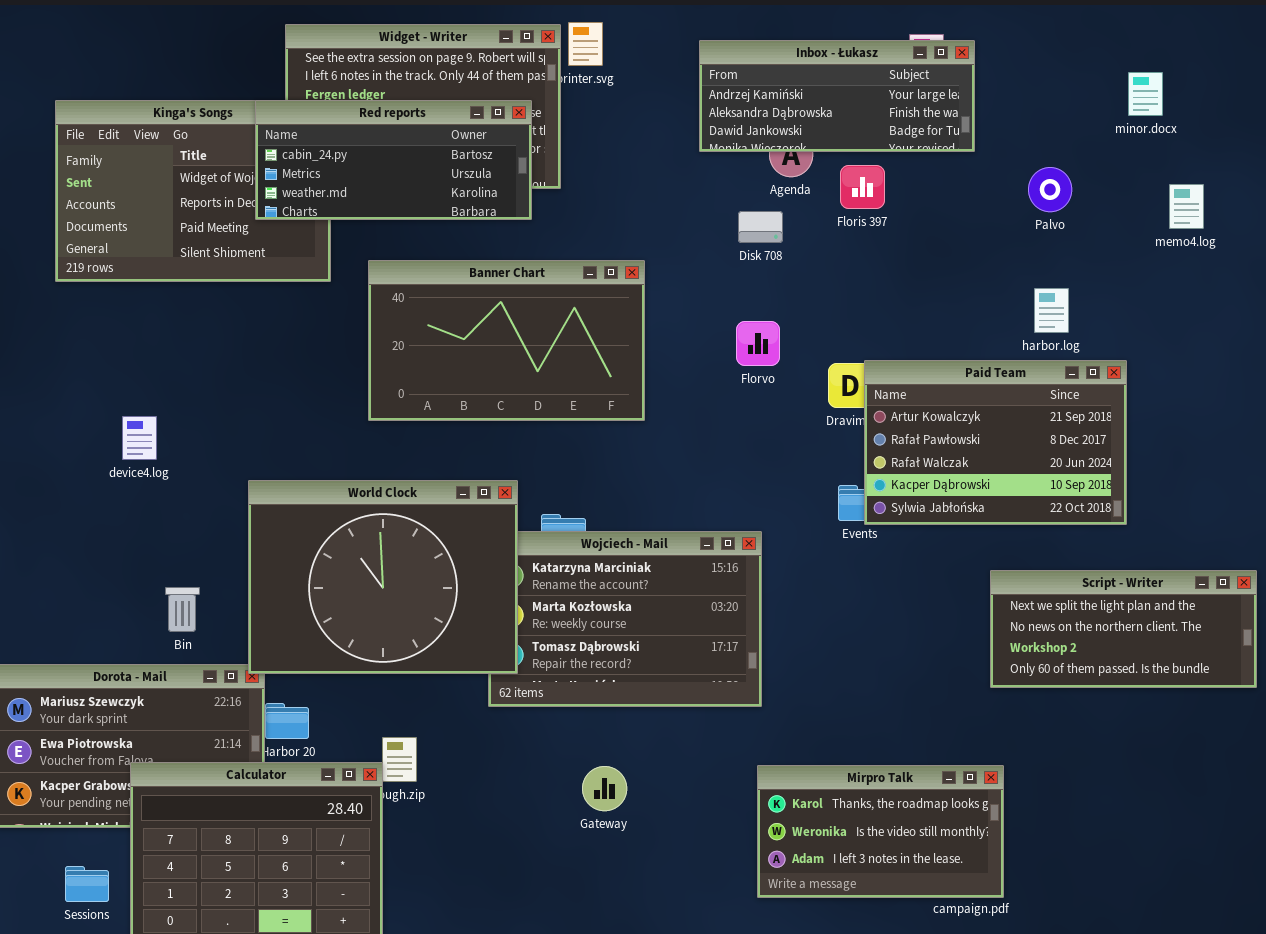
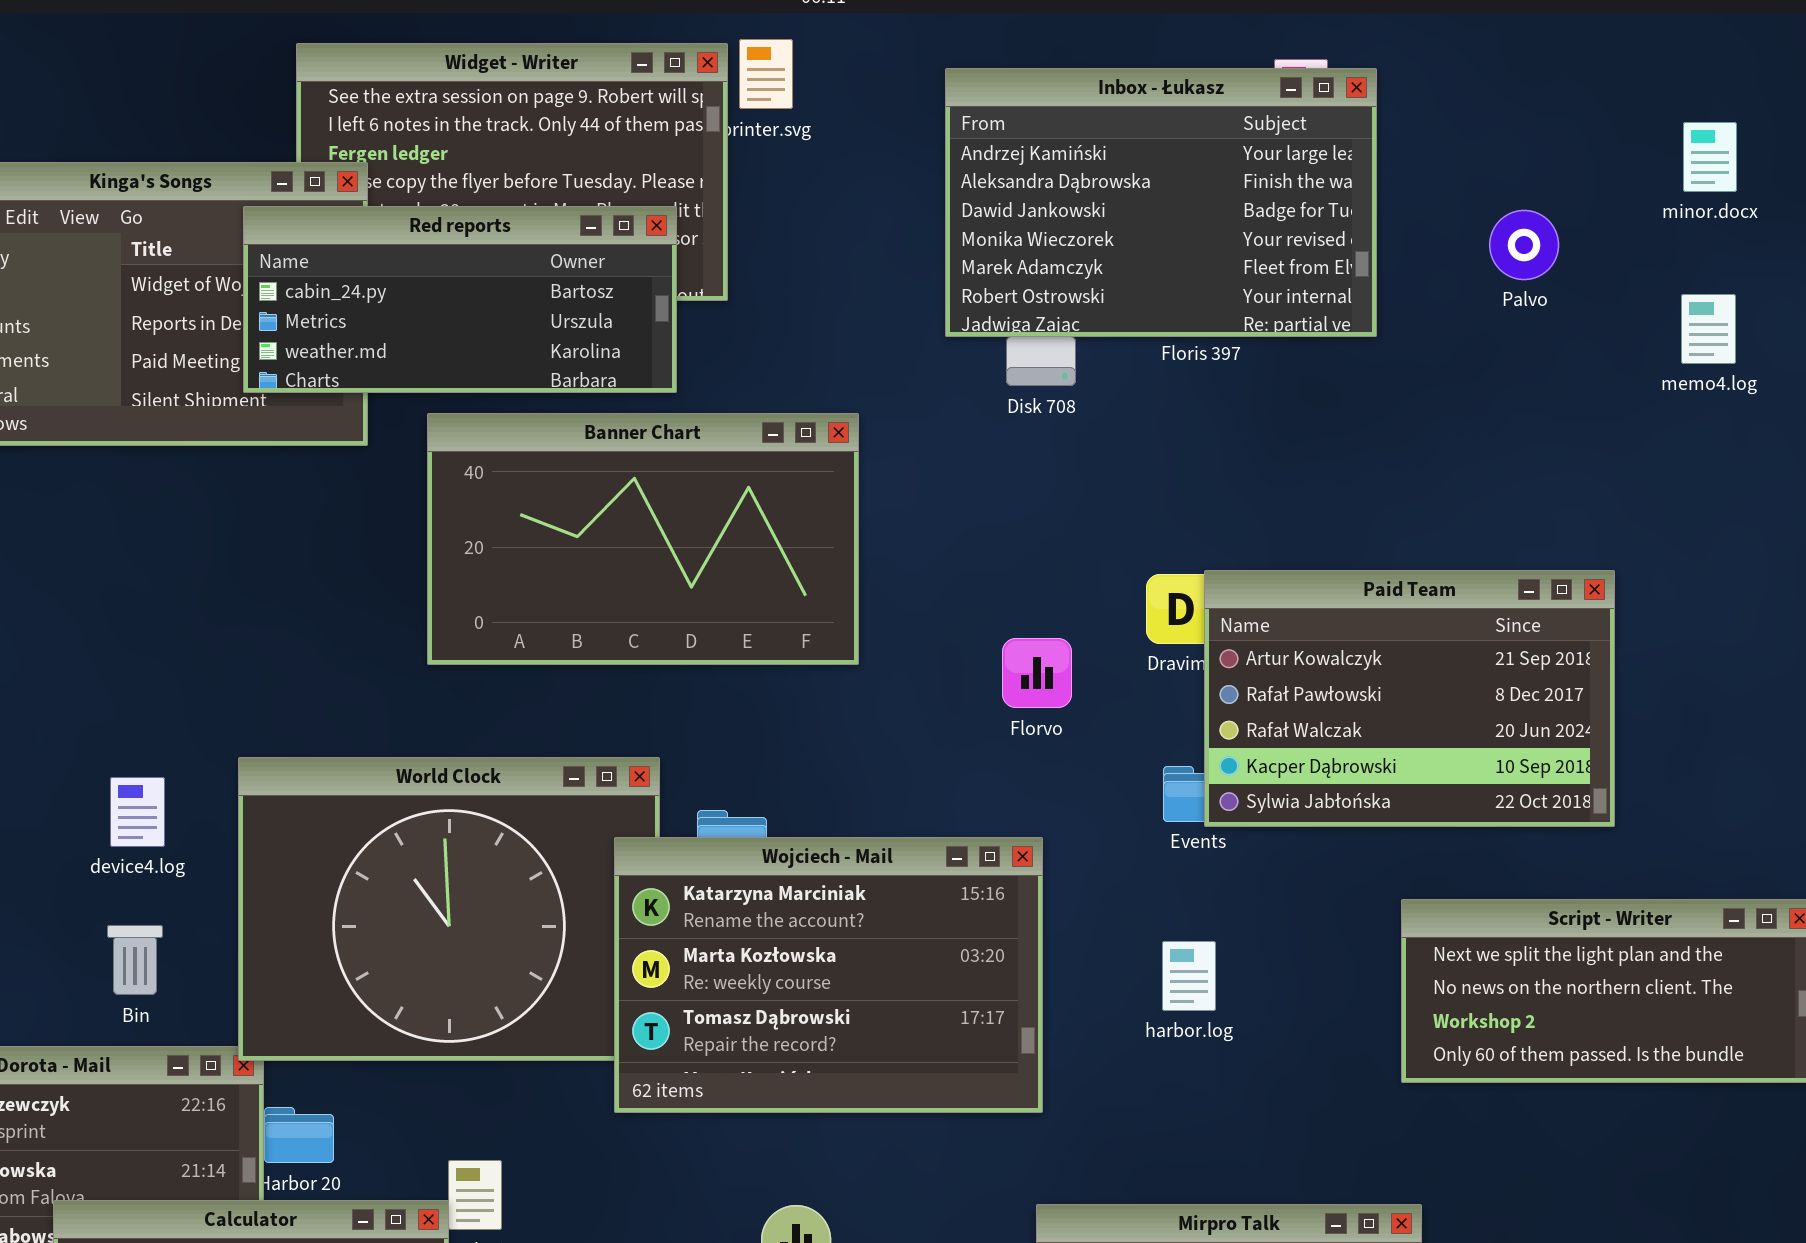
Inbox - Łukasz: [699,40,975,152] -> [945,68,1377,337], resized
minor.docx: [1128,72,1163,116] -> [1683,122,1737,192], moved
Red reports: [255,100,532,220] -> [243,206,677,393], moved
Palvo: [1028,167,1072,212] -> [1489,210,1559,280], moved
harbor.log: [1034,288,1069,333] -> [1162,941,1216,1011], moved
Florvo: [736,321,780,366] -> [1002,638,1072,708], moved
device4.log: [122,416,157,460] -> [110,777,165,847], moved
Wojciech - Mail: [488,531,762,707] -> [614,837,1043,1113], raised

